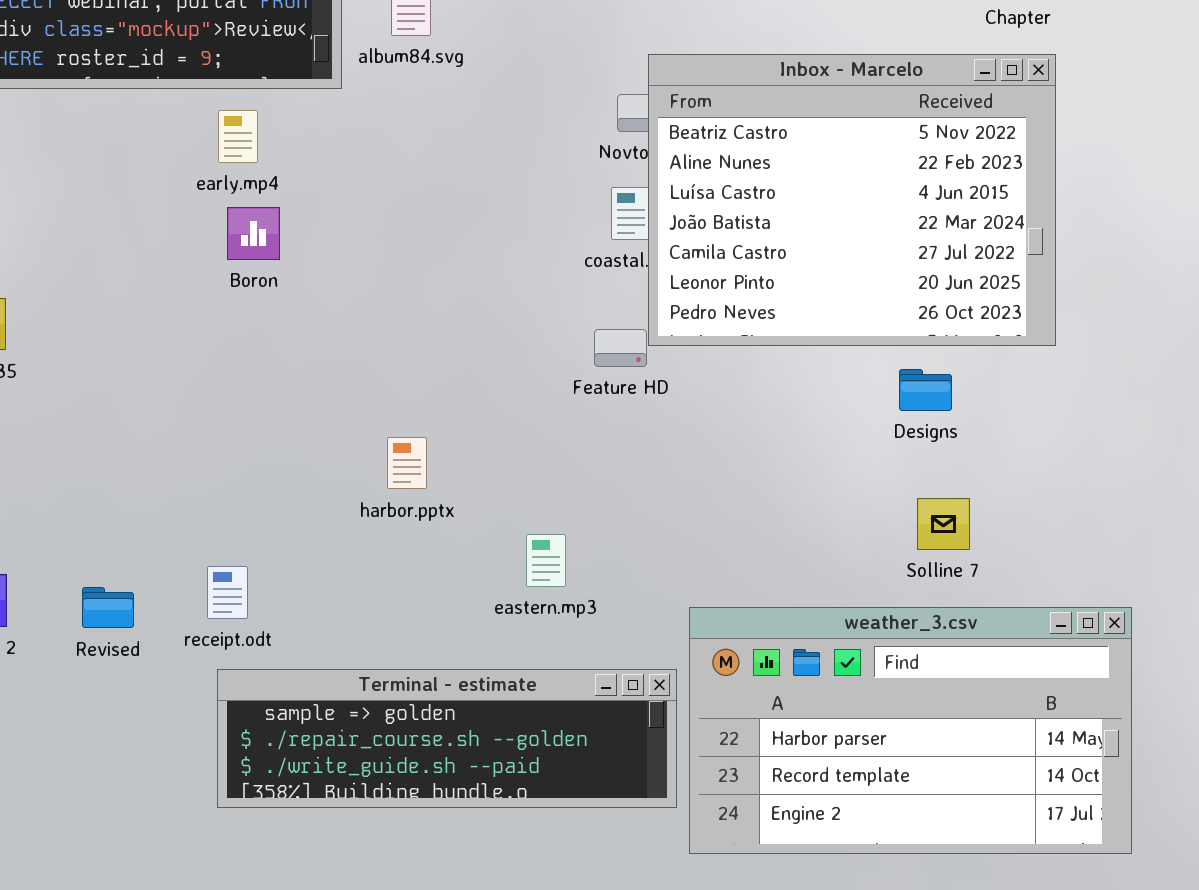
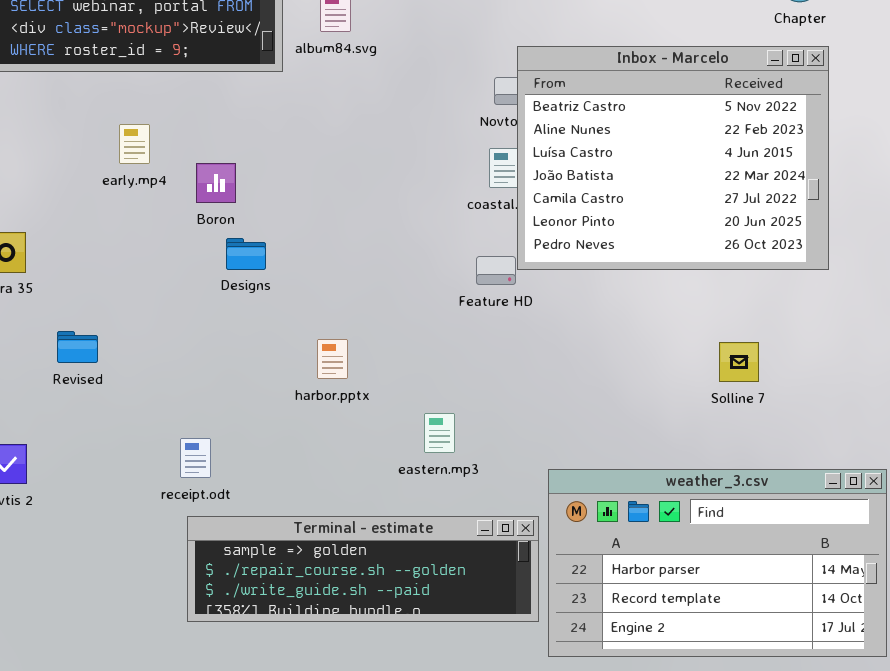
early.mp4: [218,110,258,163] -> [119,124,150,164], moved
Designs: [899,369,952,411] -> [226,238,266,270], moved
Solline 7: [917,498,970,550] -> [719,342,759,382], moved
Revised: [82,587,134,628] -> [57,331,98,363], moved

